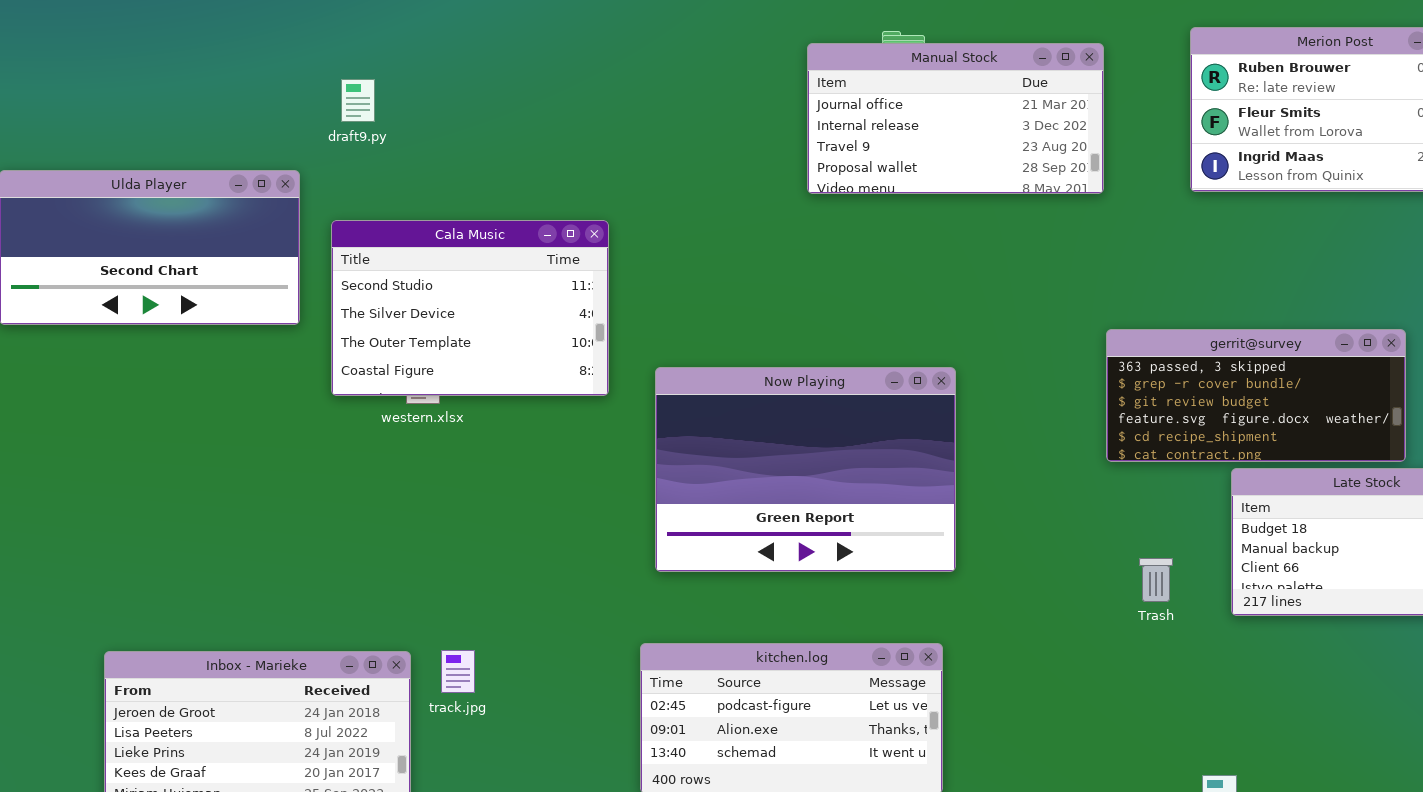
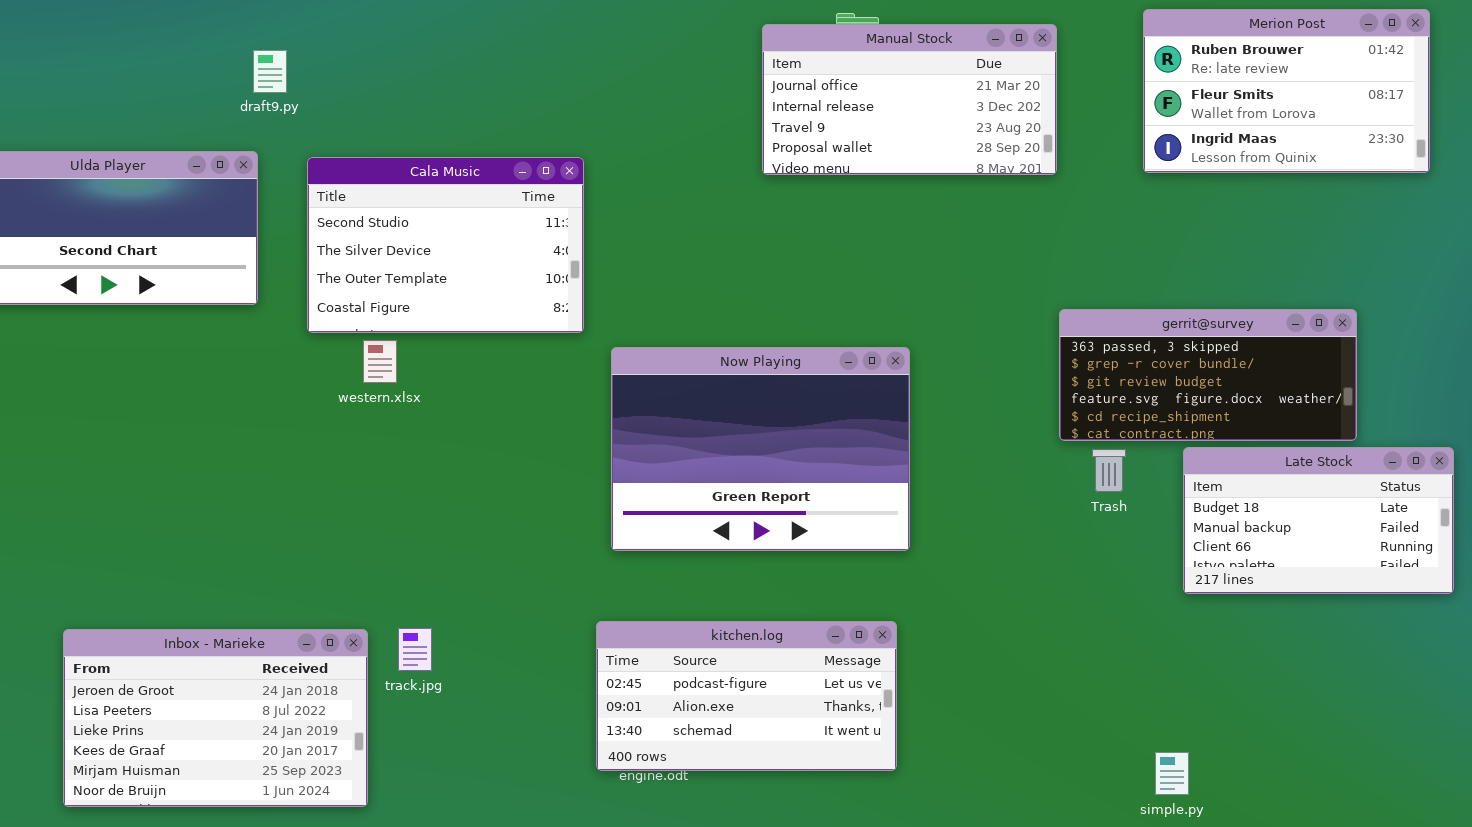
draft9.py: [341,79,375,122] -> [253,50,287,93], moved
Cala Music: [331,220,609,396] -> [307,157,584,333], moved
Trash: [1139,558,1173,602] -> [1092,449,1126,492], moved

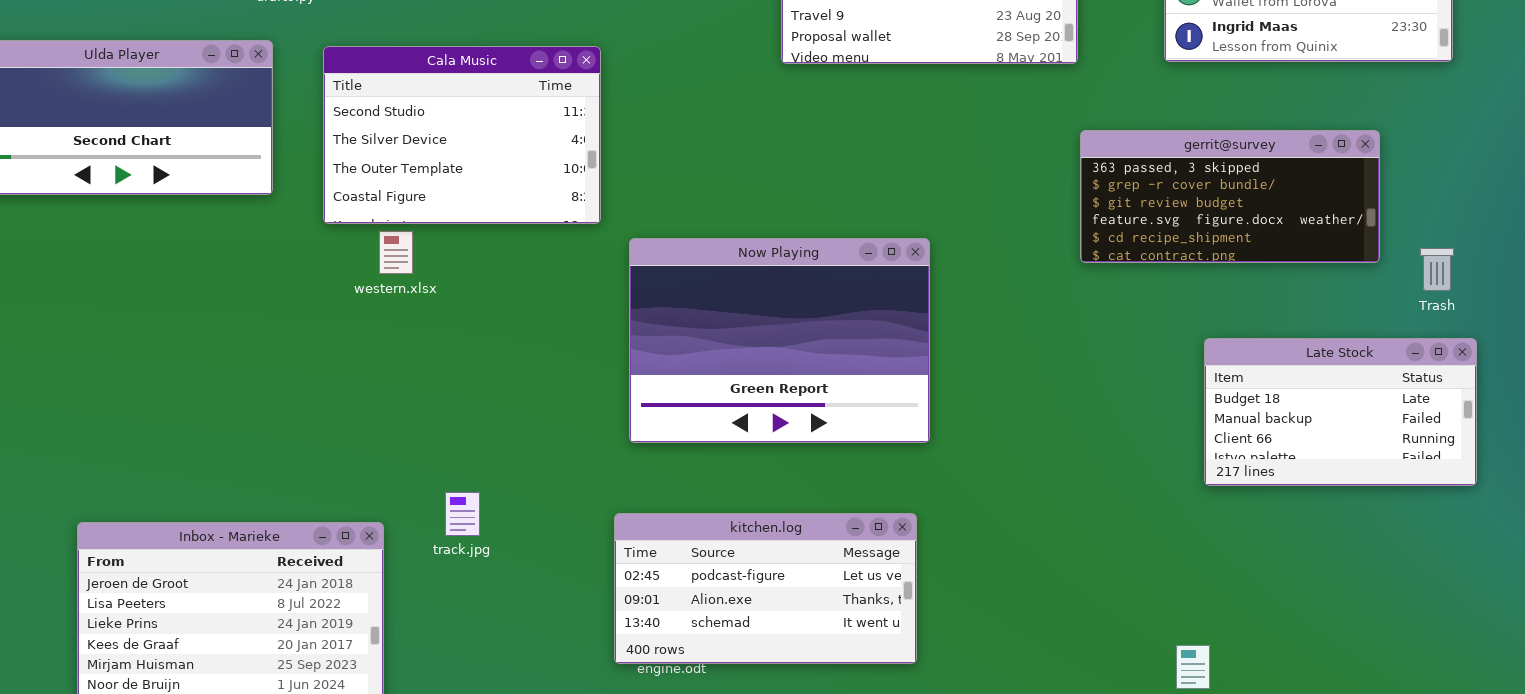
gerrit@survey: [1059,309,1357,441] -> [1080,130,1380,263], moved
Trash: [1092,449,1126,492] -> [1420,248,1454,291], moved
track.jpg: [398,628,432,671] -> [445,492,480,536], moved

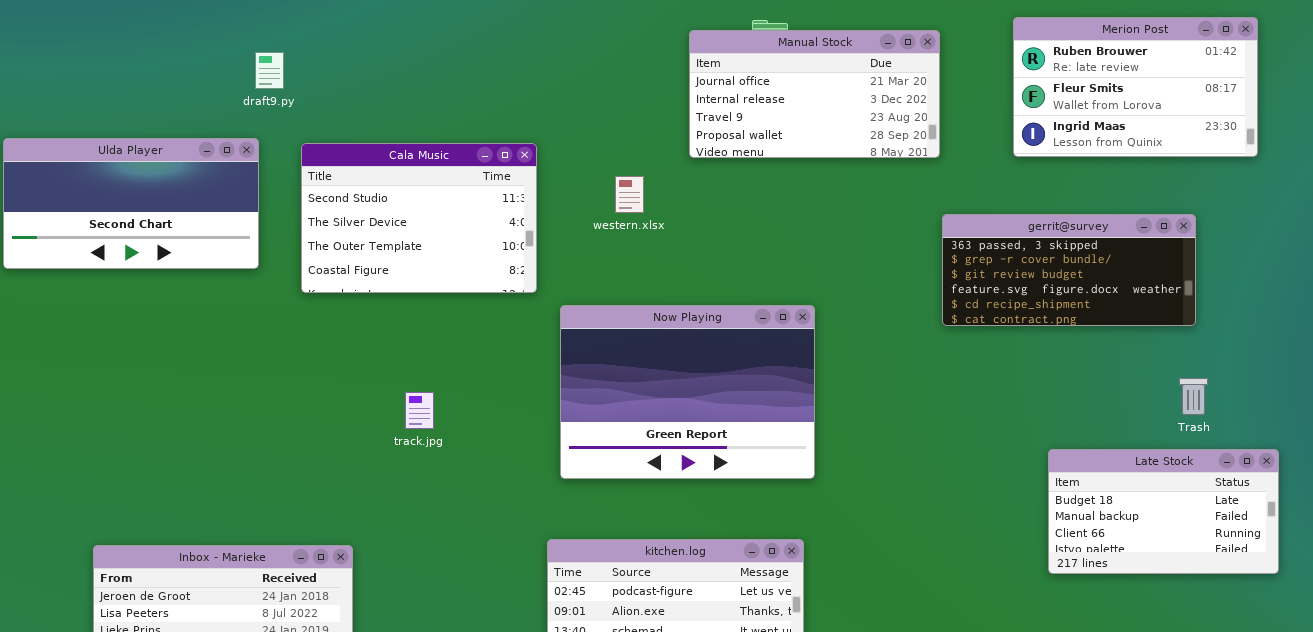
western.xlsx: [379,231,413,274] -> [615,176,644,213], moved
Trash: [1420,248,1454,291] -> [1179,378,1208,415], moved
Late Stock: [1204,338,1477,486] -> [1048,449,1279,574], moved
track.jpg: [445,492,480,536] -> [405,392,434,429], moved

